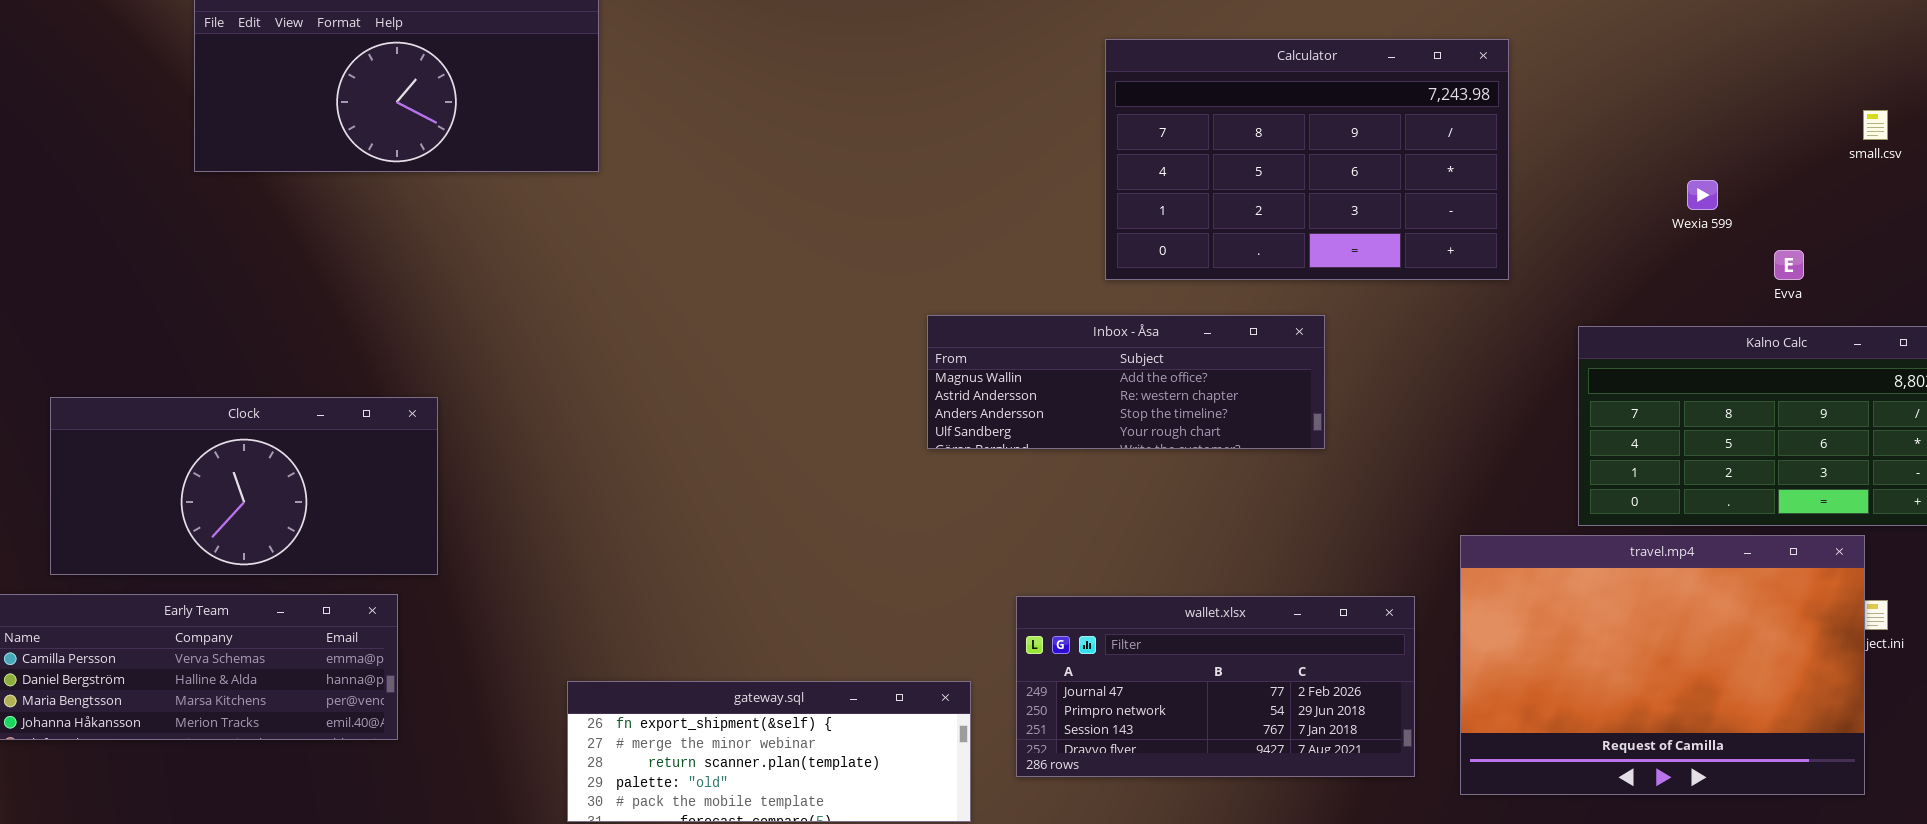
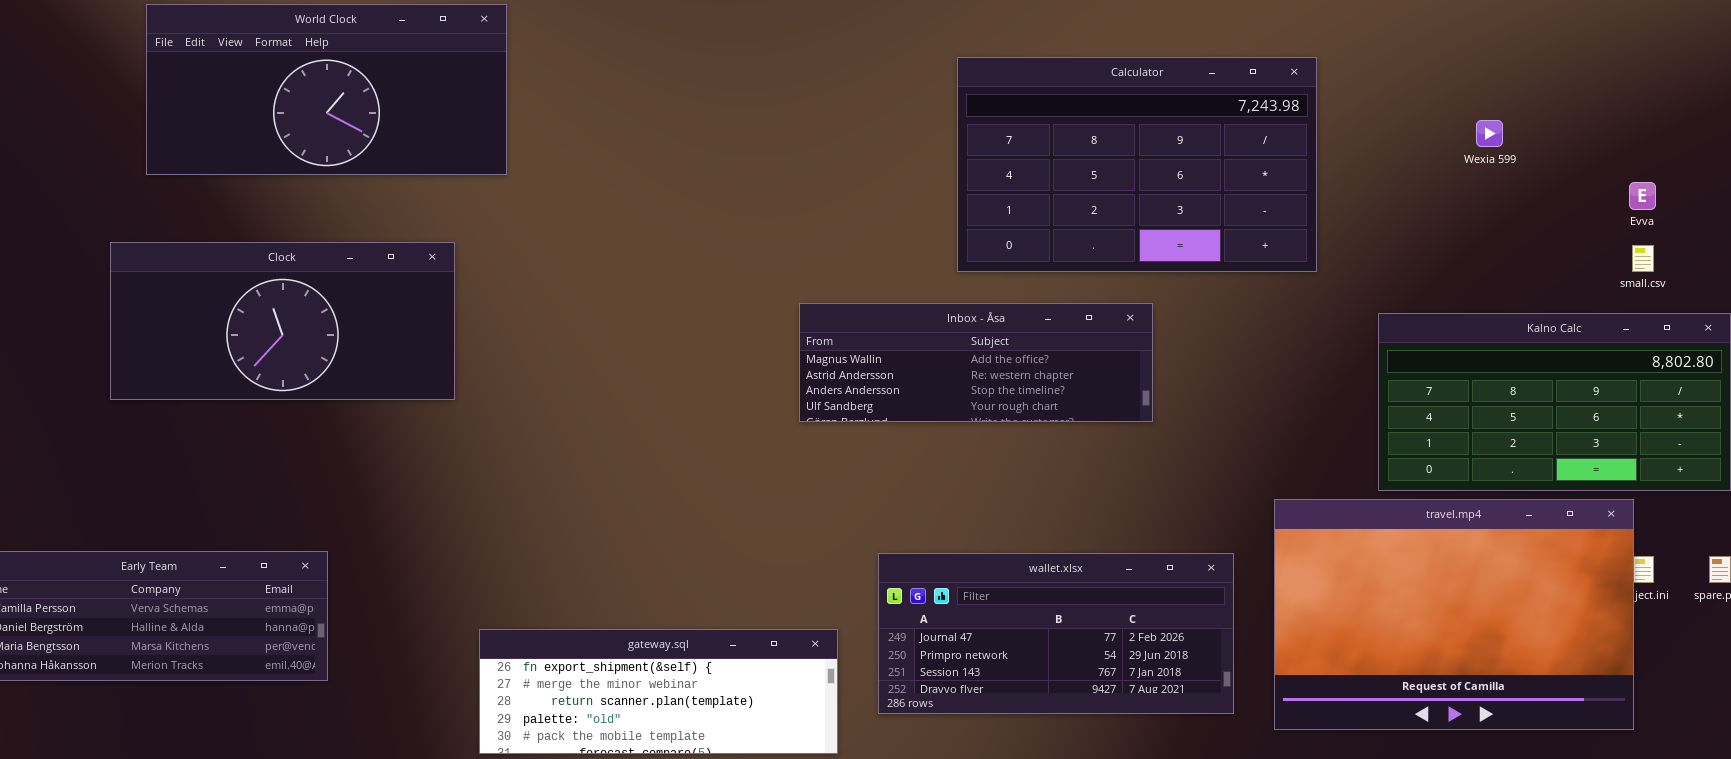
small.csv: [1863,110,1888,140] -> [1632,245,1654,272], moved
Wexia 599: [1687,180,1718,210] -> [1476,120,1503,147], moved
Evva: [1774,250,1804,280] -> [1629,182,1656,210], moved
Clock: [50,397,438,575] -> [110,242,455,400], moved

